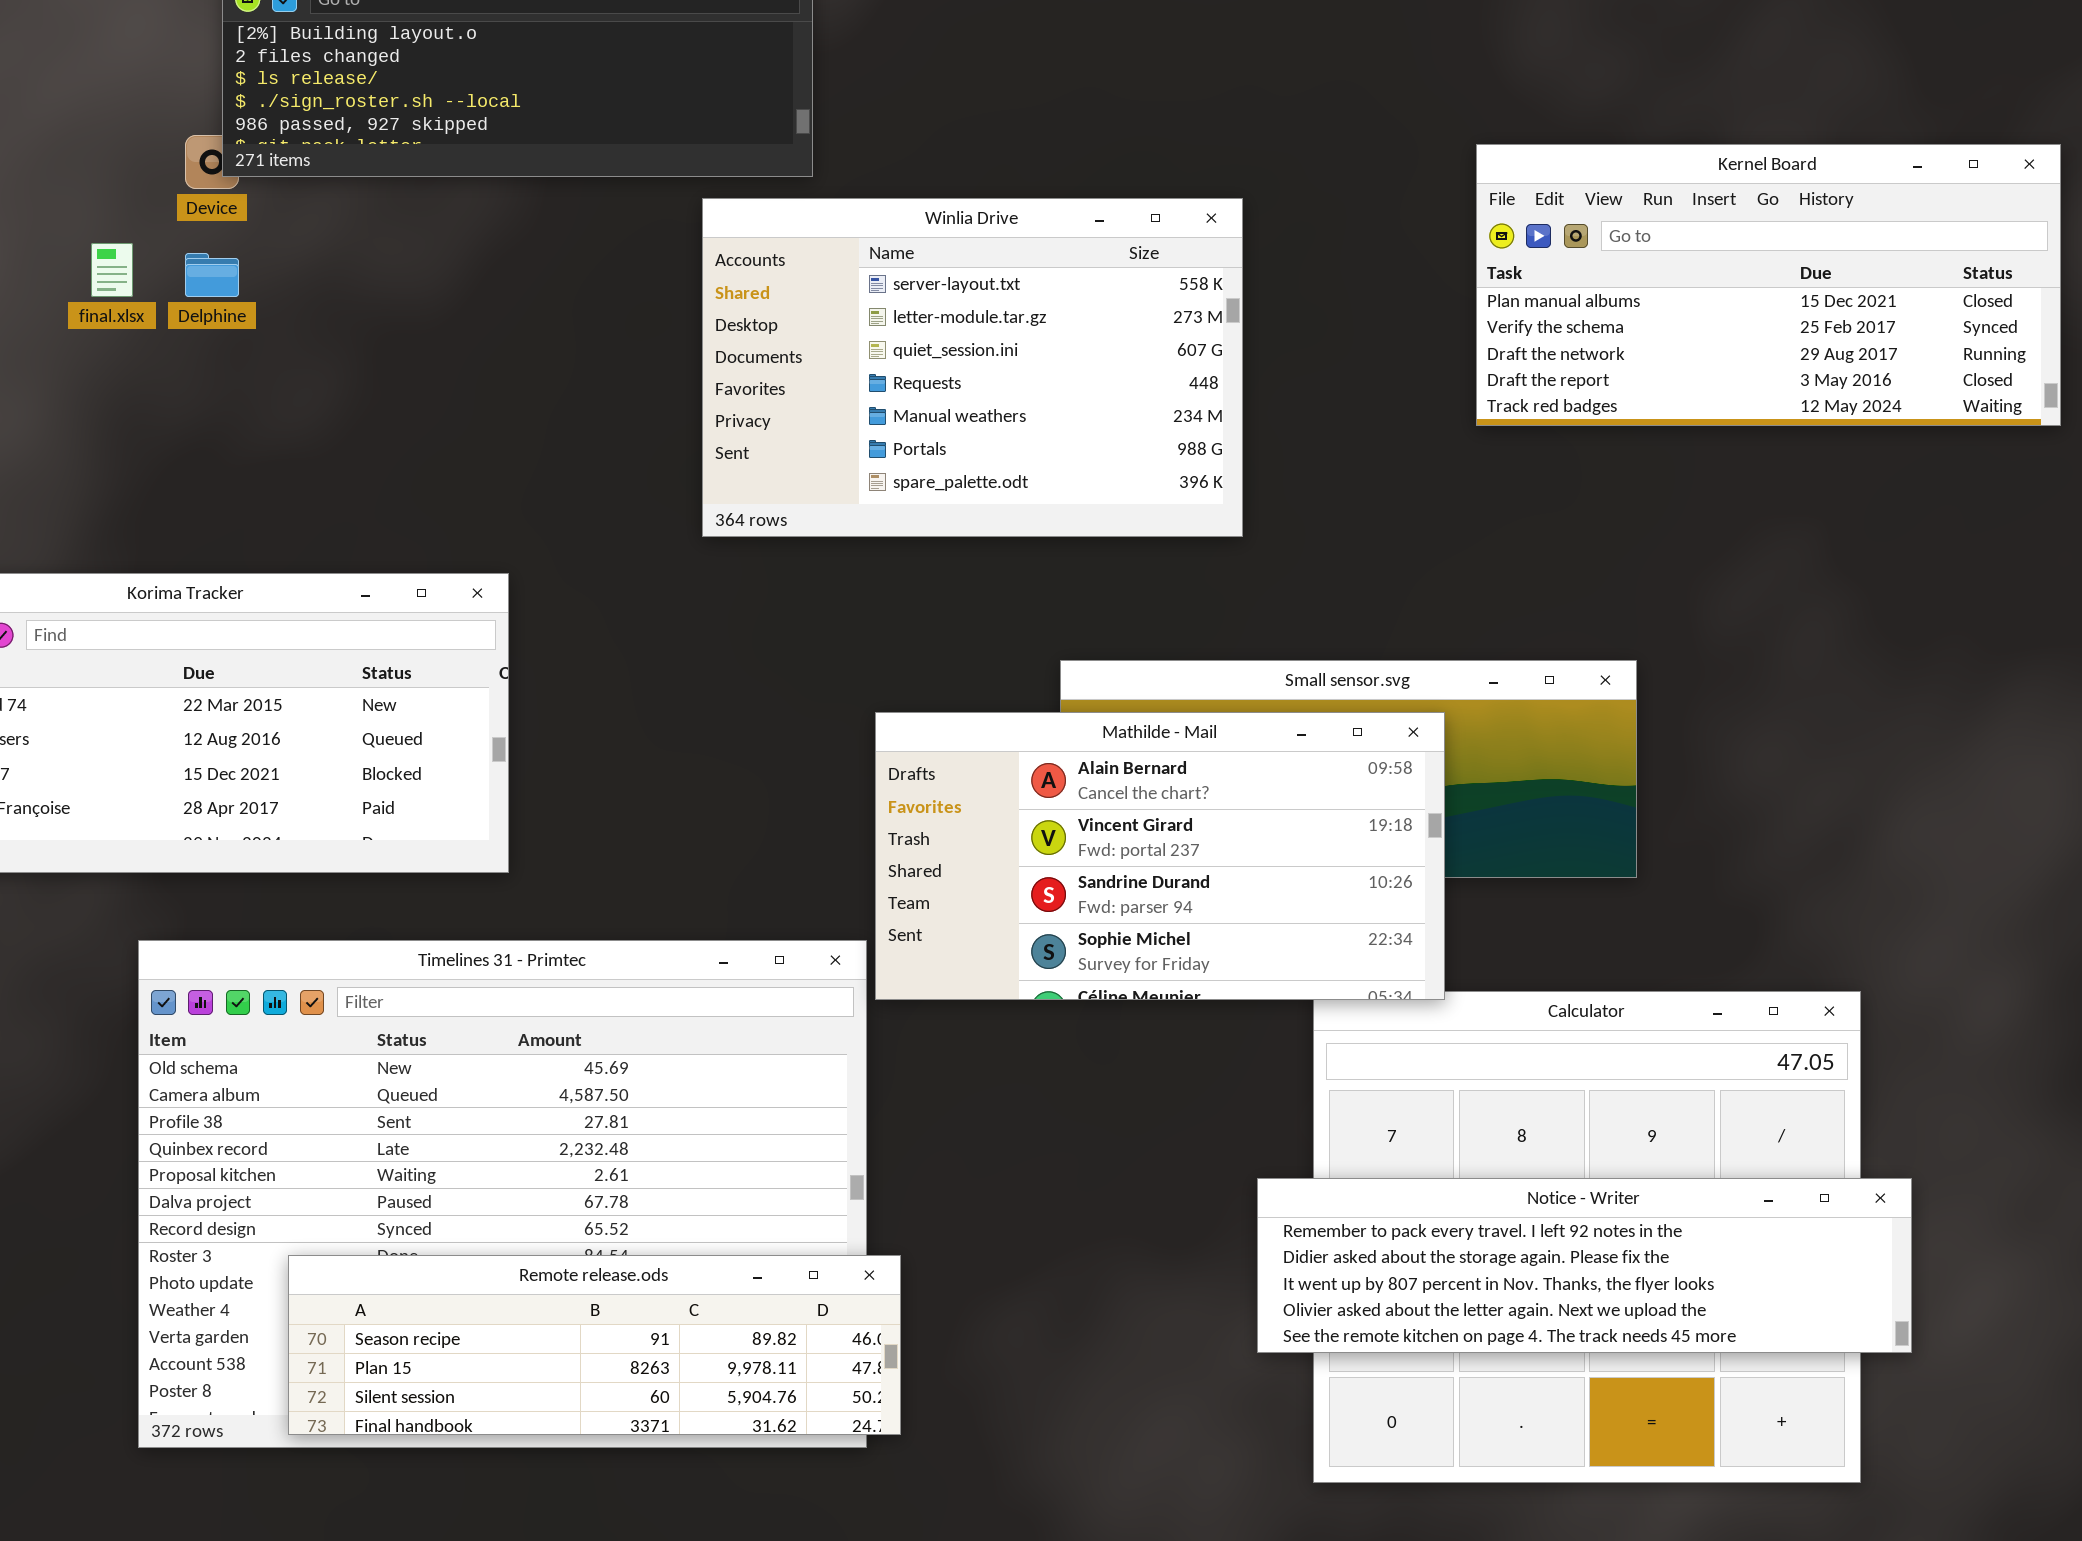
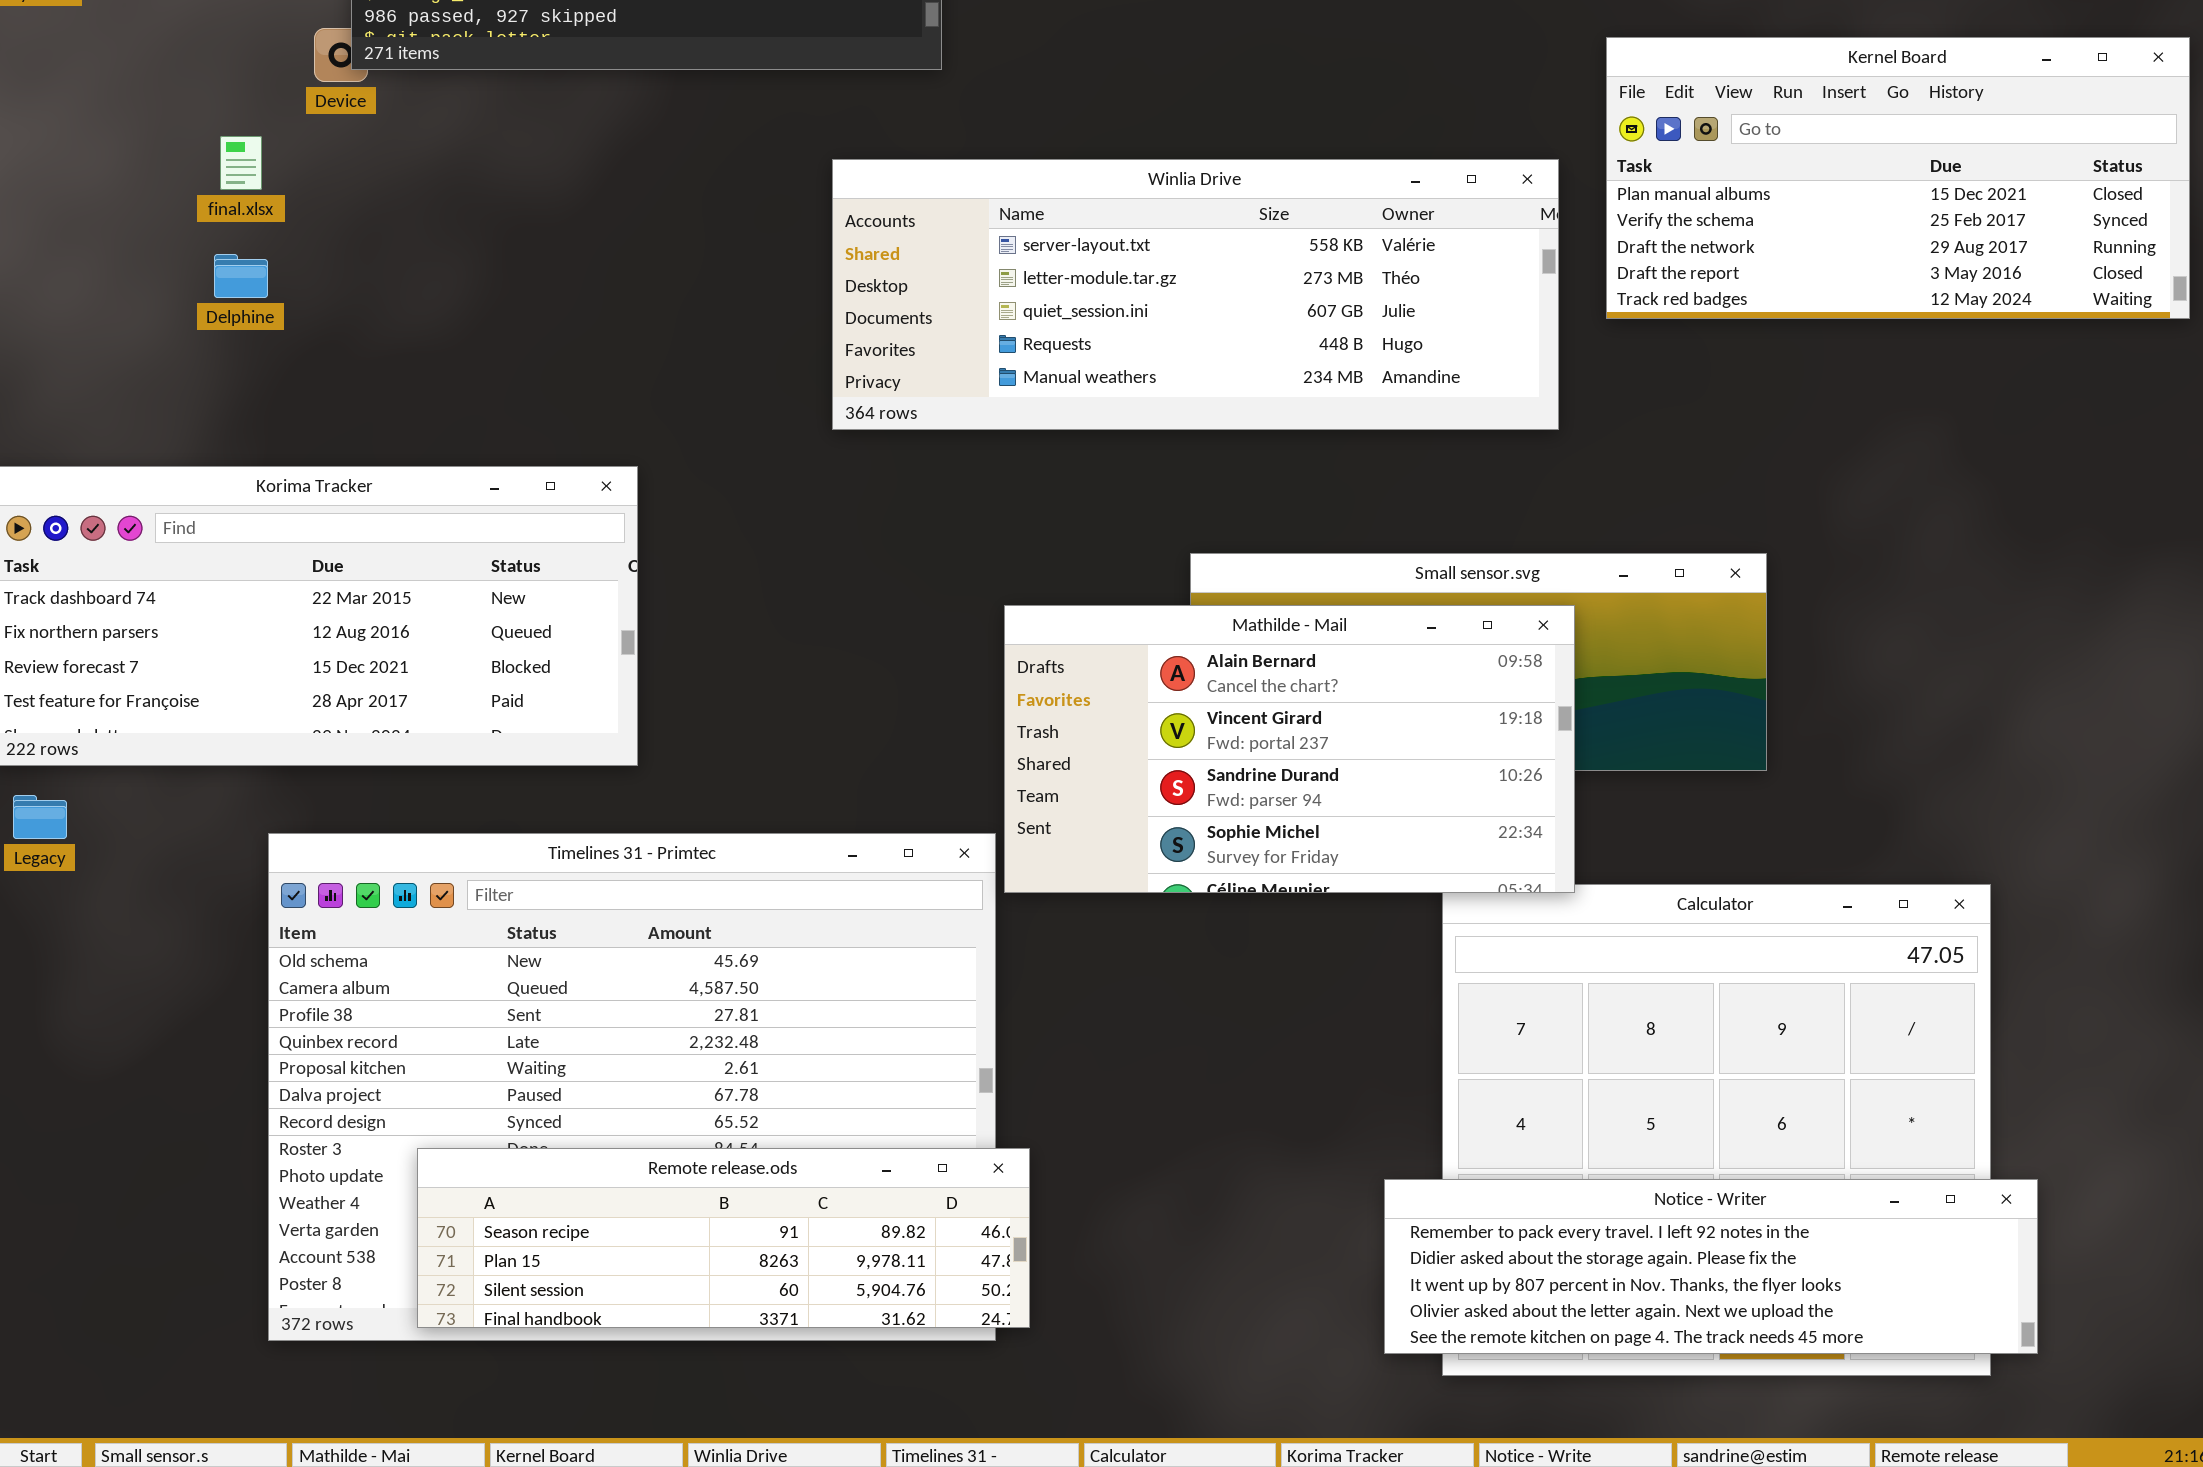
Winlia Drive: [702,198,1243,537] -> [832,159,1559,430], resized
Delphine: [185,253,239,297] -> [214,254,268,298], moved
Notice - Writer: [1257,1178,1912,1353] -> [1384,1179,2038,1354], moved

